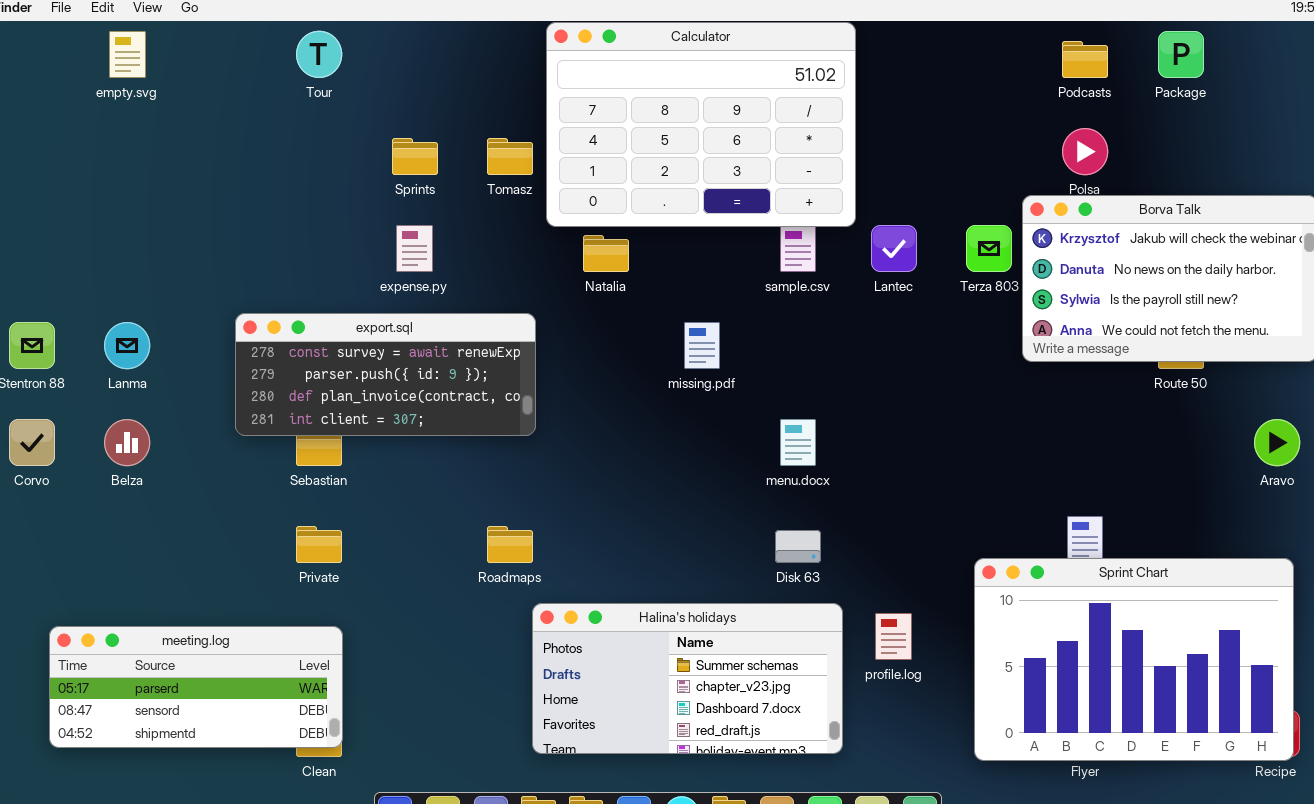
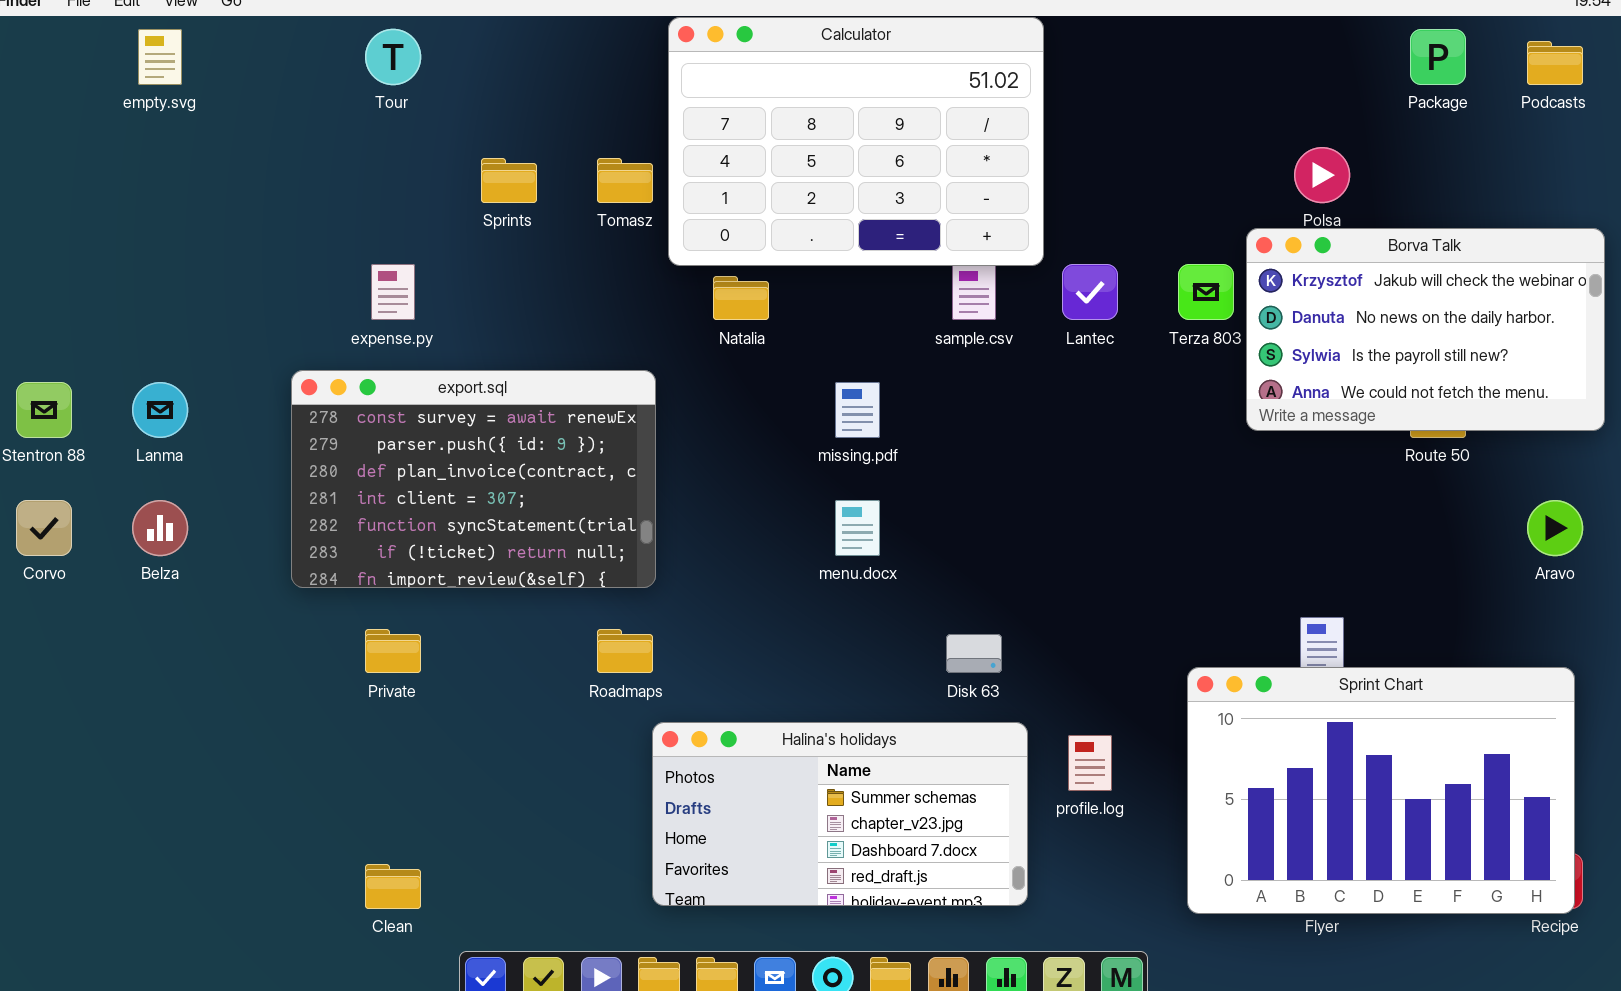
Podcasts: [1062,41,1108,78] -> [1527,41,1583,85], moved
expense.py: [396,225,433,272] -> [371,264,415,320], moved
export.sql: [235,313,536,436] -> [291,370,656,588], resized
menu.docx: [780,419,816,466] -> [835,500,880,556], moved
meeting.log: [49,626,343,748] -> none, closed

